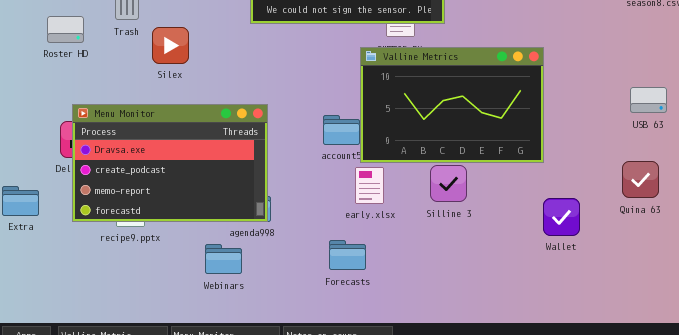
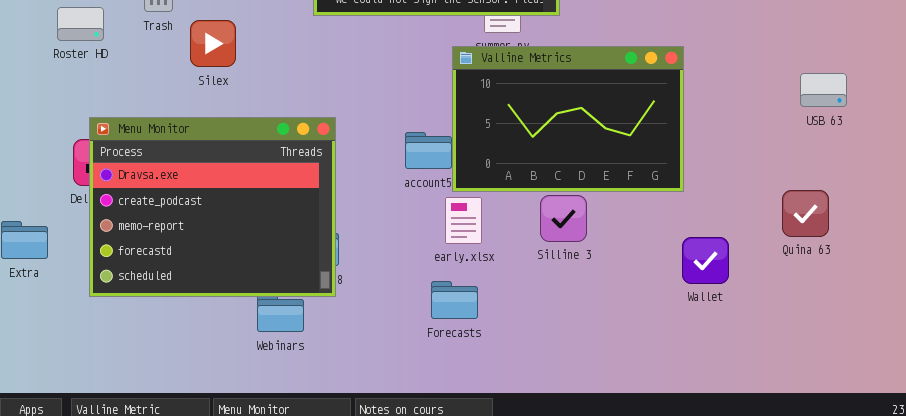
USB 63: [630,87,667,113] -> [800,73,847,107], moved
Menu Monitor: [72,104,268,222] -> [89,117,336,297], resized
Forecasts: [329,240,366,270] -> [431,281,478,319], moved

